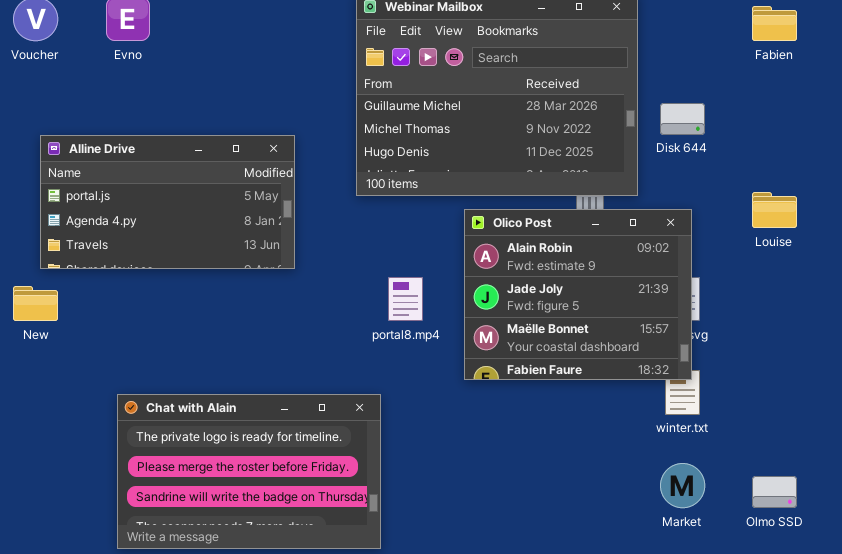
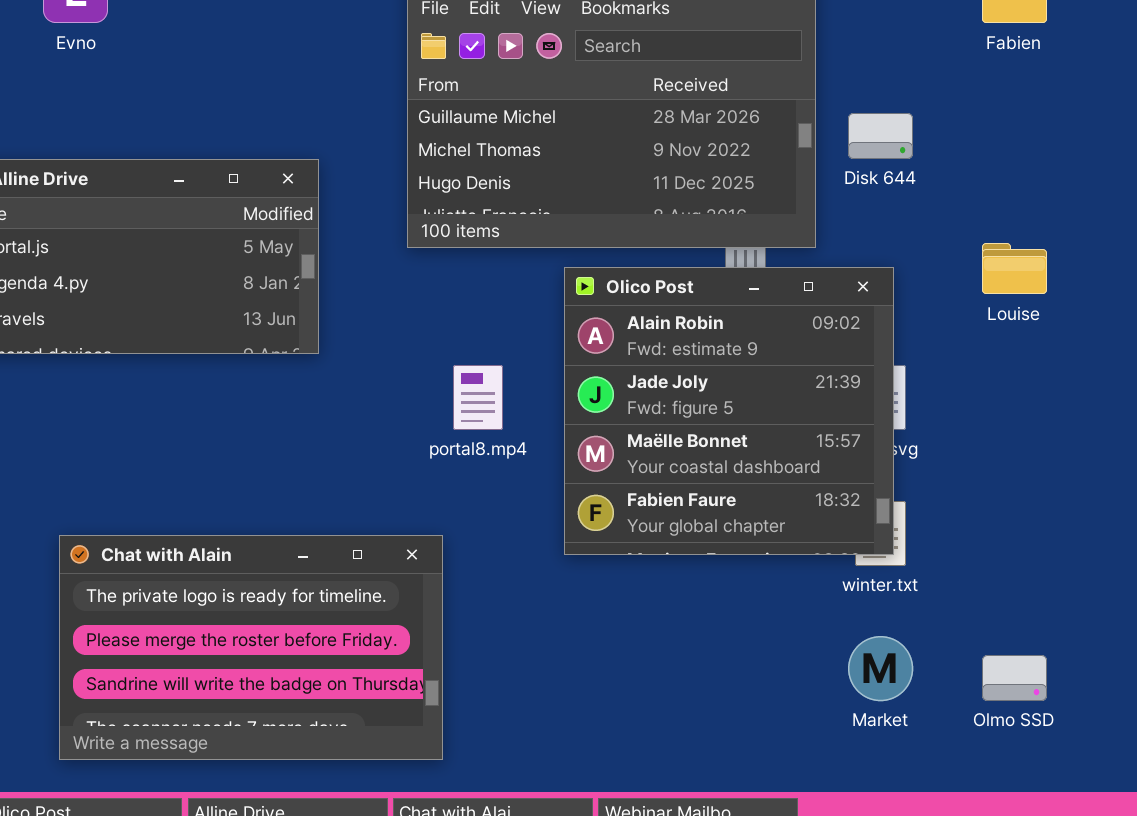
Olico Post: [464,209,692,380] -> [564,267,894,555], resized

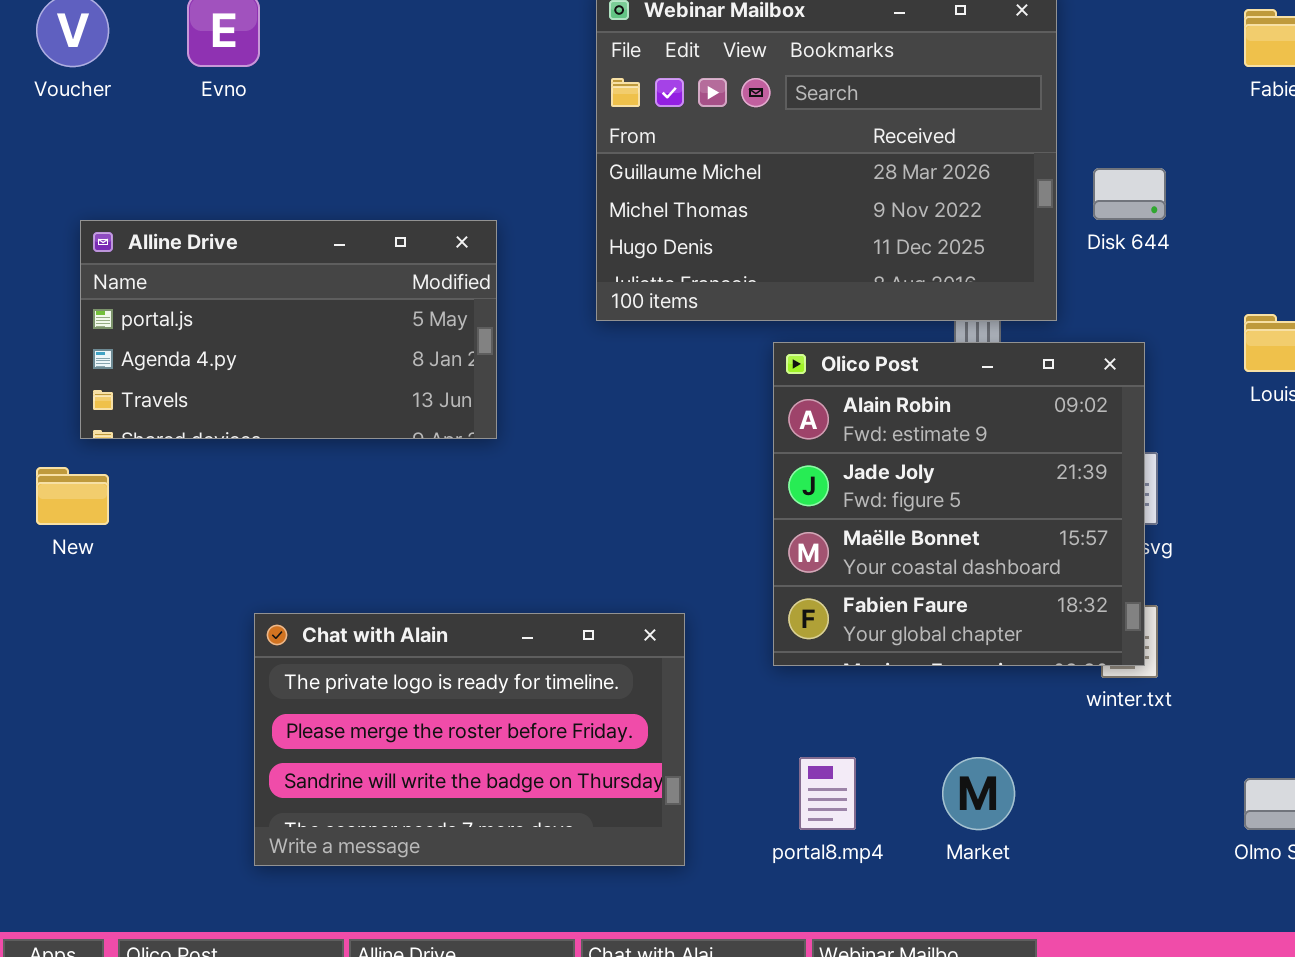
portal8.mp4: [453,365,503,430] -> [799,757,856,830], moved
Chat with Alain: [59,535,443,760] -> [254,613,685,866], moved
Market: [848,636,913,701] -> [942,757,1015,830], moved

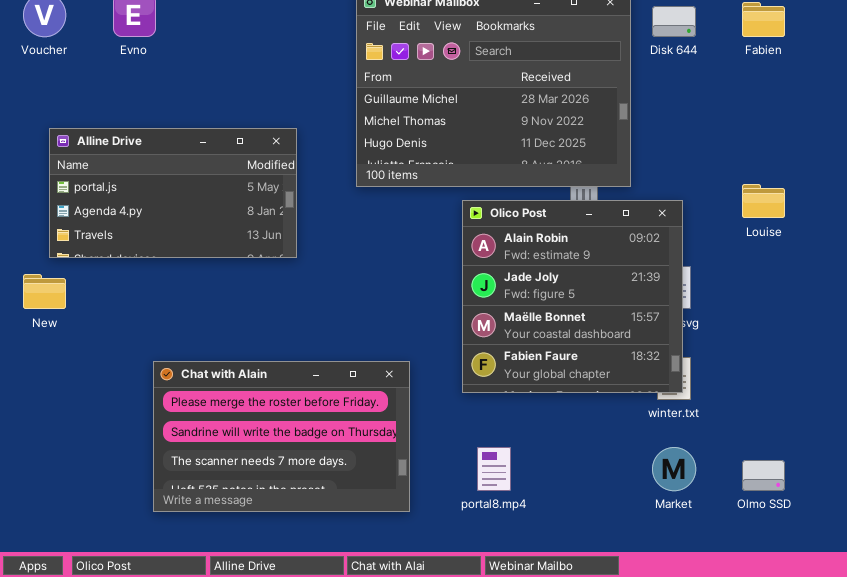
Disk 644: [1093,168,1166,220] -> [652,6,696,37], moved
Chat with Alain: [254,613,685,866] -> [153,361,410,512], scrolled down 1 row
Market: [942,757,1015,830] -> [652,447,696,491], moved

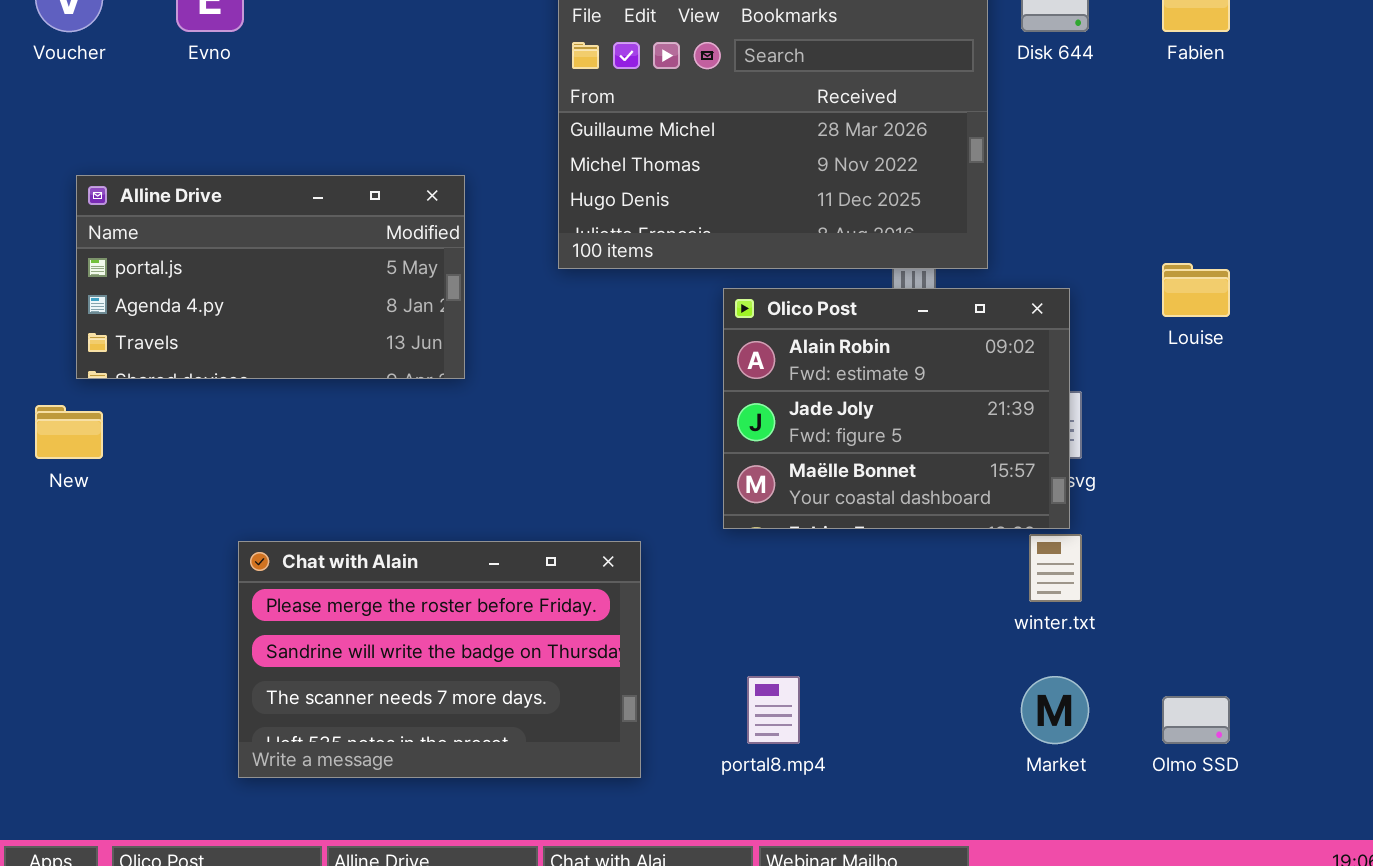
Olico Post: [462,200,683,393] -> [723,288,1070,529], resized

